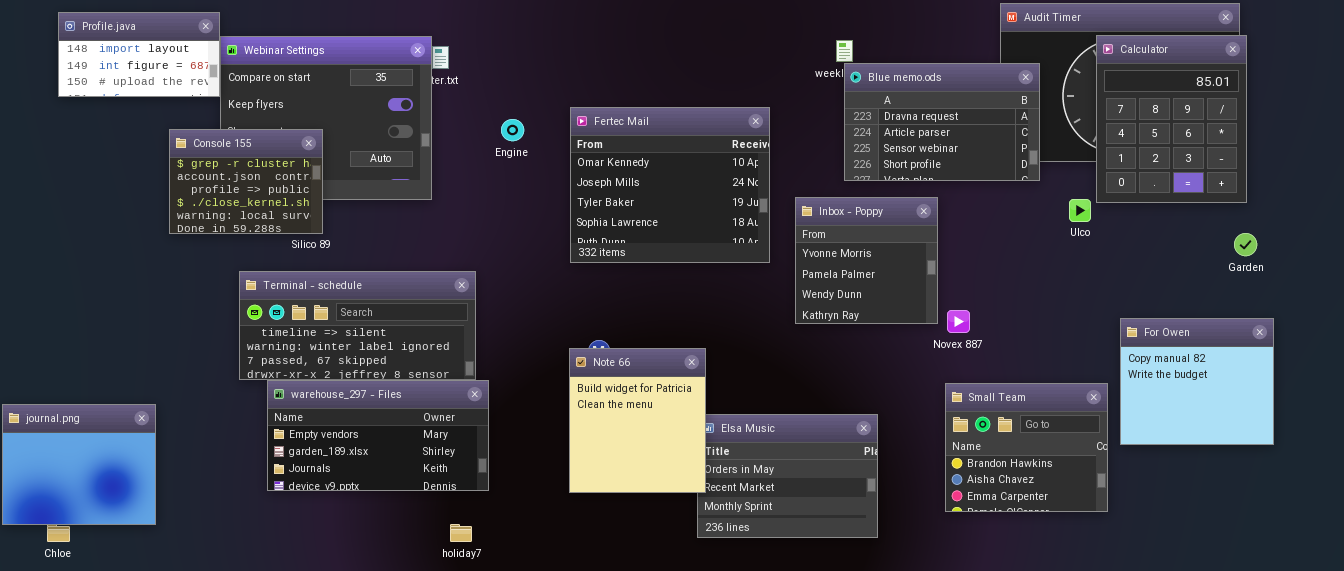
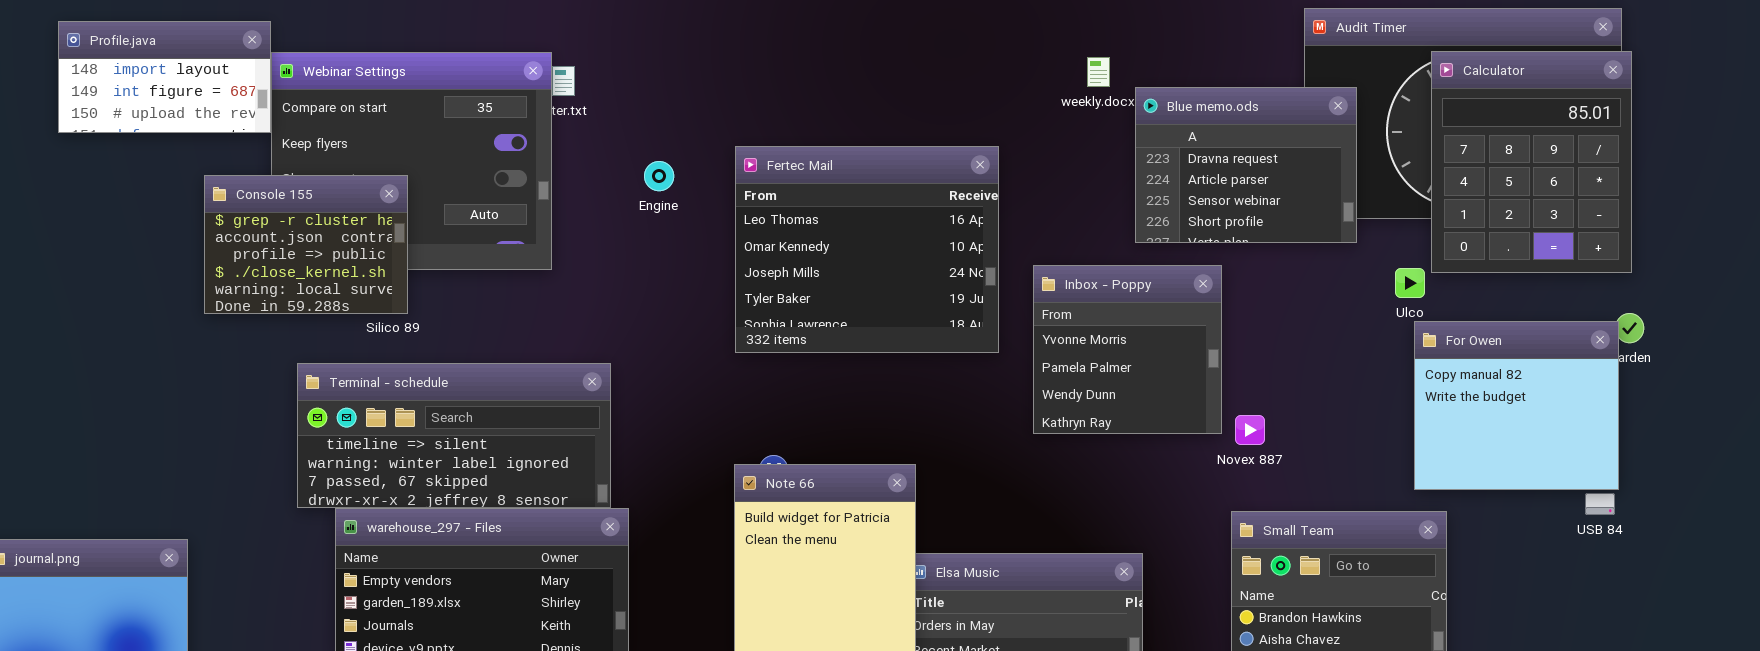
Blue memo.ods: [844,63,1040,181] -> [1135,87,1357,243], resized
Fertec Mail: [570,107,770,263] -> [735,146,999,353], scrolled up 1 row
For Owen: [1120,318,1274,445] -> [1414,321,1619,490], moved

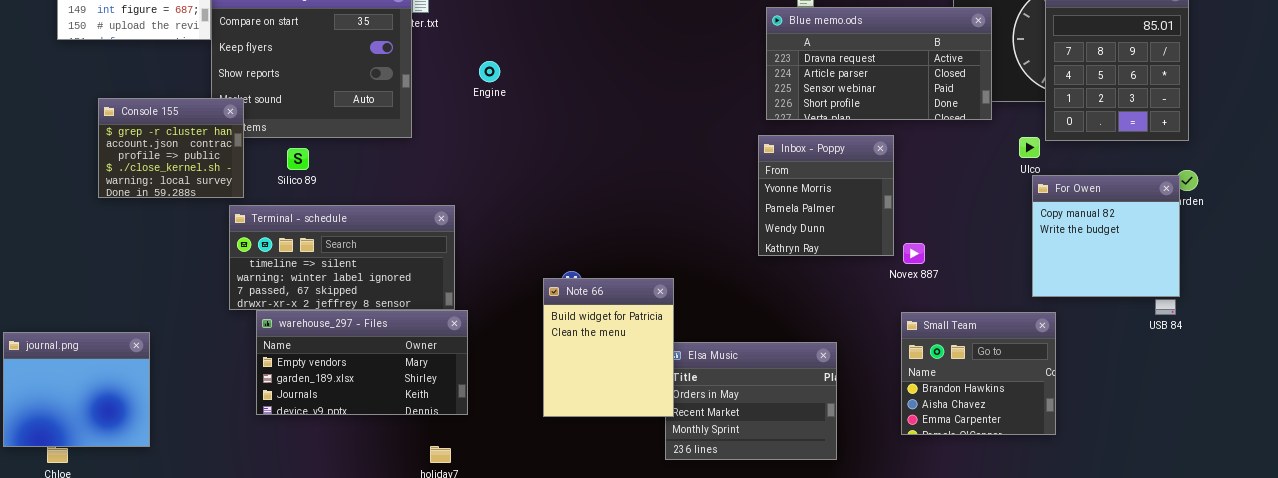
Blue memo.ods: [1135,87,1357,243] -> [766,7,992,120], resized
Fertec Mail: [735,146,999,353] -> none, closed
Console 155: [204,175,408,314] -> [98,98,244,198], moved

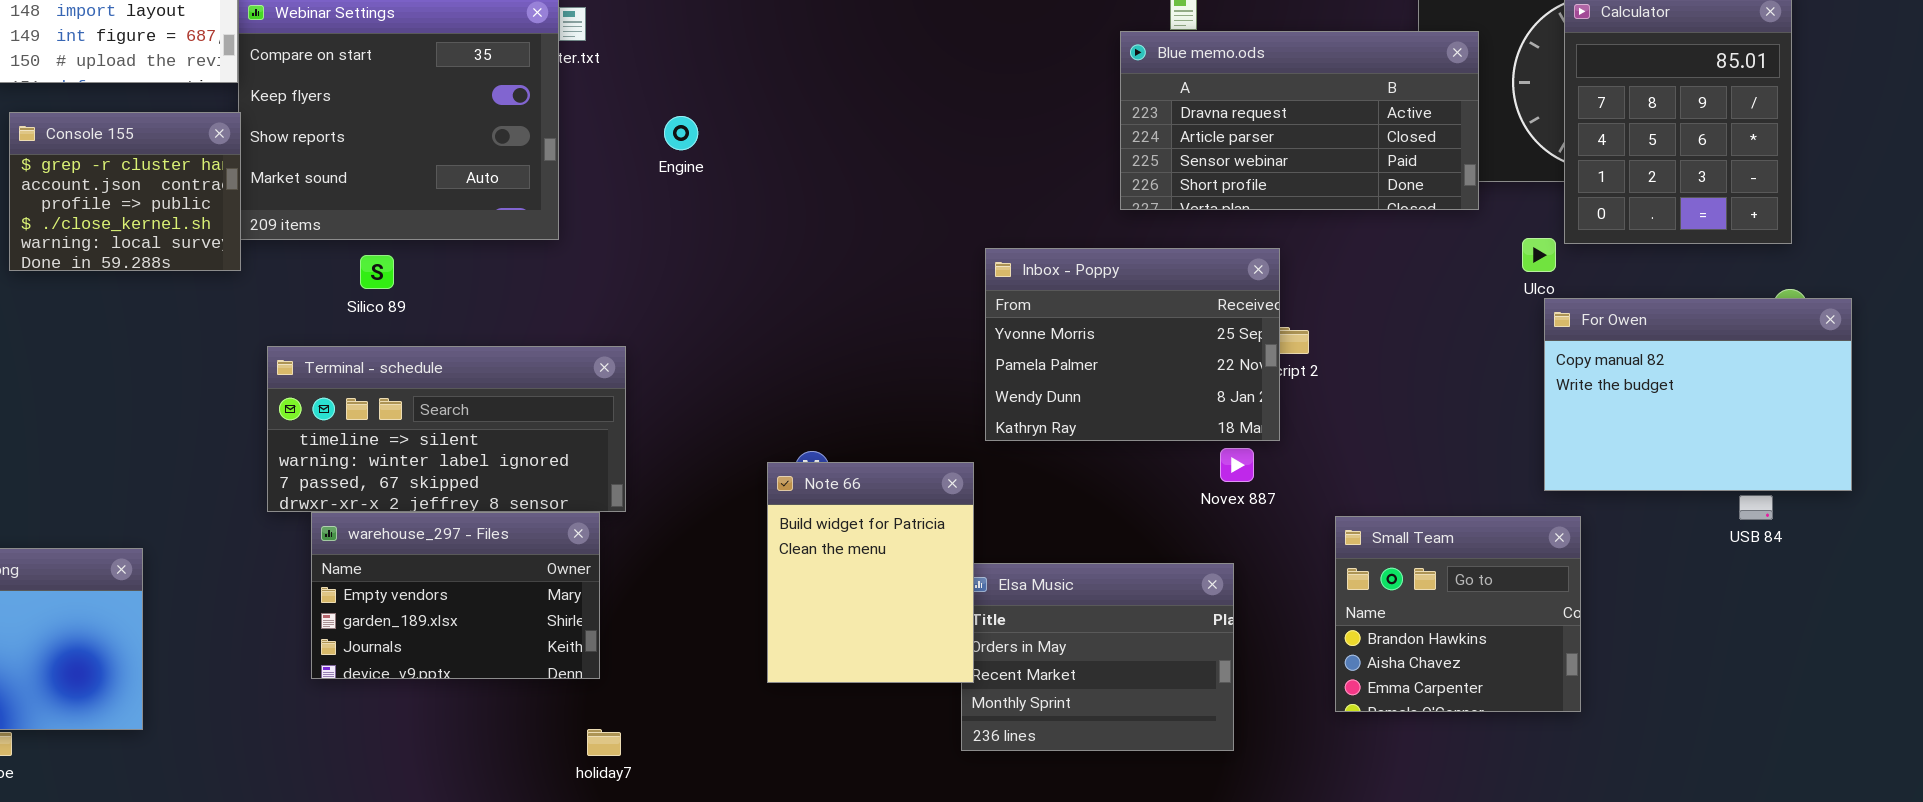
Console 155: [98,98,244,198] -> [9,112,241,271], moved
Inbox - Poppy: [758,135,894,256] -> [985,248,1280,441], moved, resized
For Owen: [1032,175,1180,297] -> [1544,298,1852,491], resized
Novex 887: [903,243,925,264] -> [1220,448,1254,482], moved
warehouse_297 - Files: [256,310,468,415] -> [311,512,600,679], resized

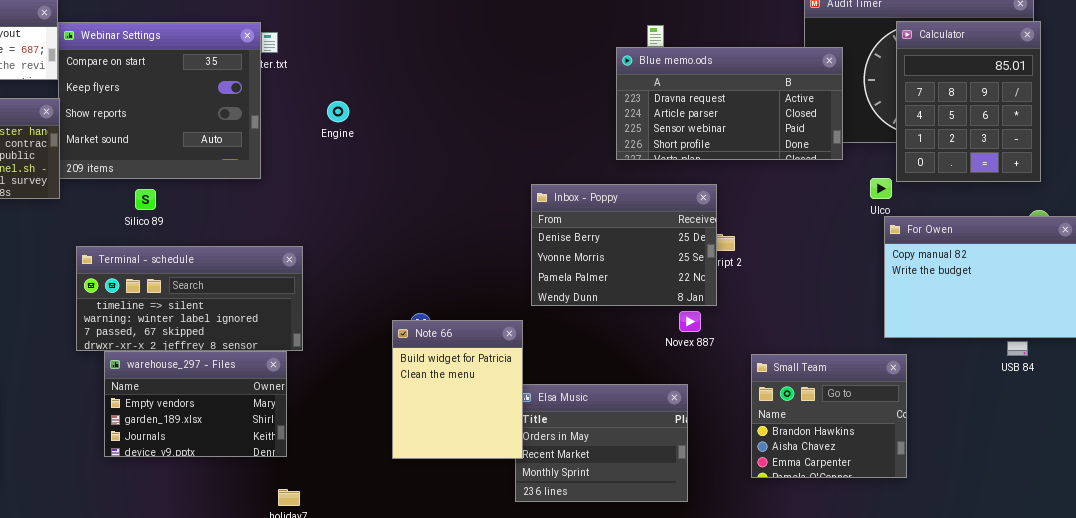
Inbox - Poppy: [985,248,1280,441] -> [531,184,717,306], scrolled up 1 row

